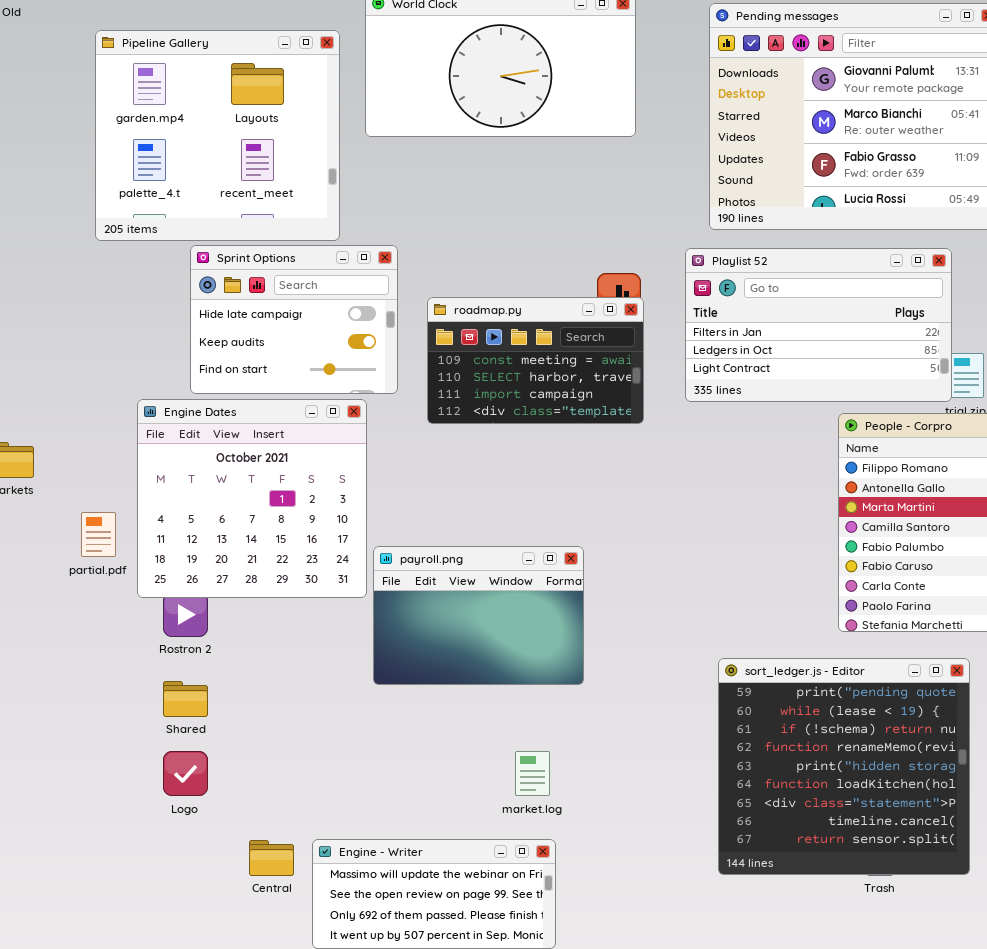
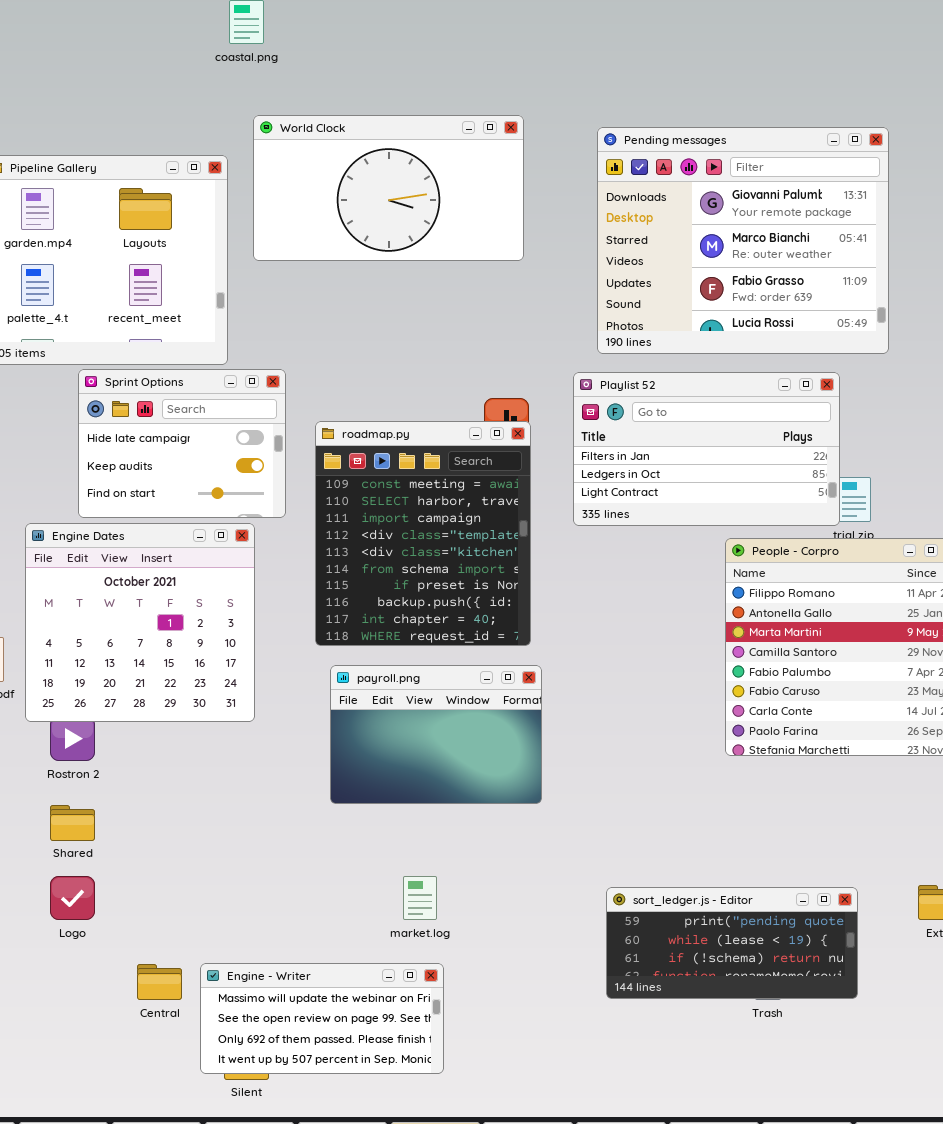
roadmap.py: [427,297,644,424] -> [315,421,531,646], resized
payroll.png: [373,546,584,685] -> [330,665,542,804], moved
sort_ledger.js - Editor: [718,658,970,875] -> [606,887,858,999], resized

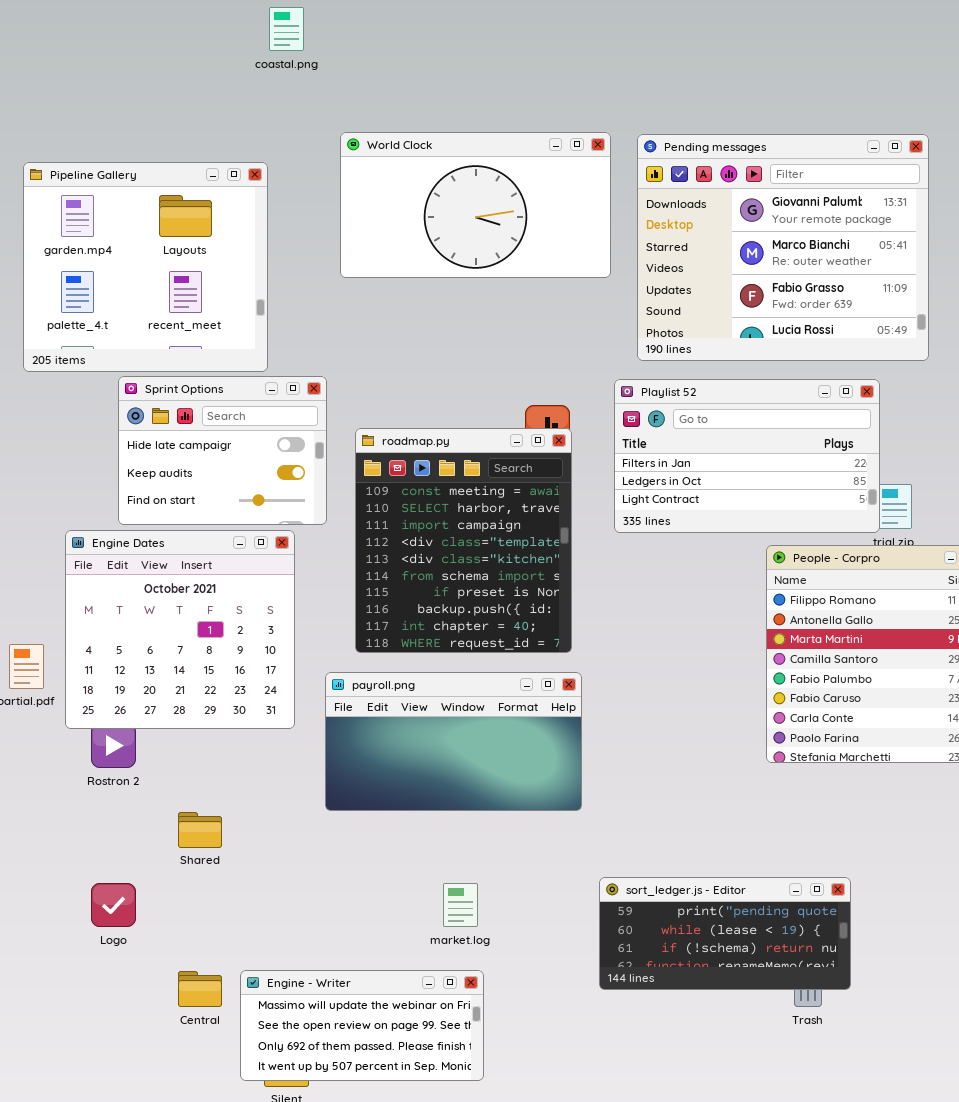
World Clock: [253,115,524,261] -> [340,132,611,278], moved
payroll.png: [330,665,542,804] -> [325,672,582,811], resized
Shared: [50,805,95,841] -> [178,812,222,848], moved
sort_ledger.js - Editor: [606,887,858,999] -> [599,877,851,990], moved

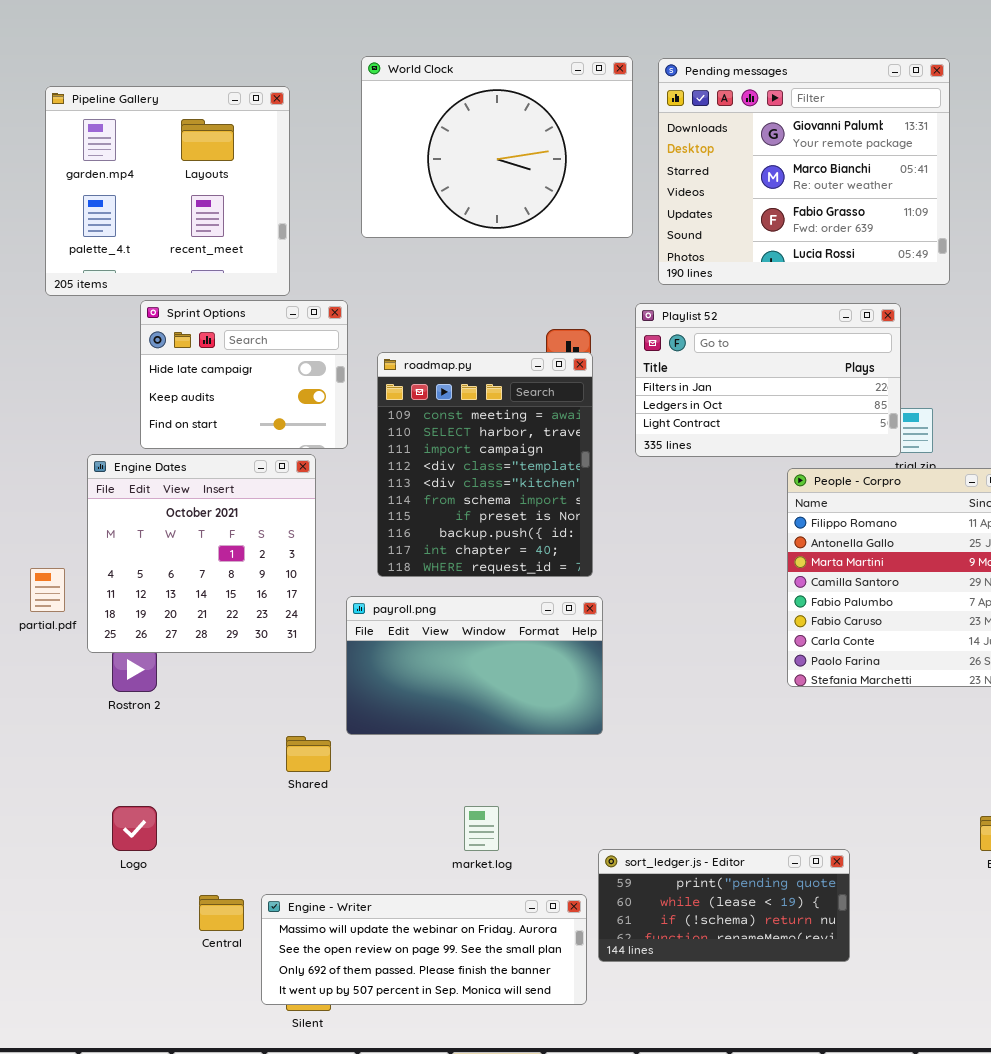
World Clock: [340,132,611,278] -> [361,56,633,238], resized
Shared: [178,812,222,848] -> [286,736,331,772], moved
sort_ledger.js - Editor: [599,877,851,990] -> [598,849,850,962], moved
Engine - Writer: [240,970,484,1081] -> [261,894,587,1005], resized

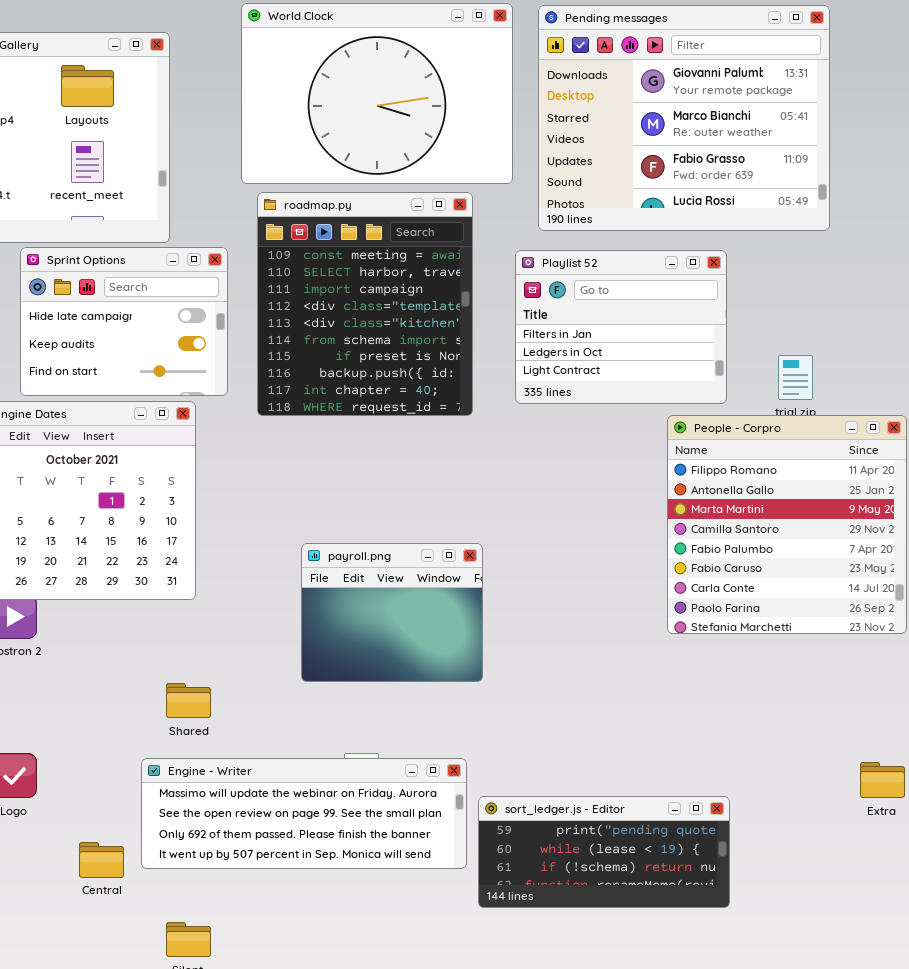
Playlist 52: [635,303,901,457] -> [515,250,727,404], resized
roadmap.py: [377,352,593,577] -> [257,192,473,416], moved
payroll.png: [346,596,603,735] -> [301,543,483,682], resized
Engine - Writer: [261,894,587,1005] -> [141,758,467,869], moved

